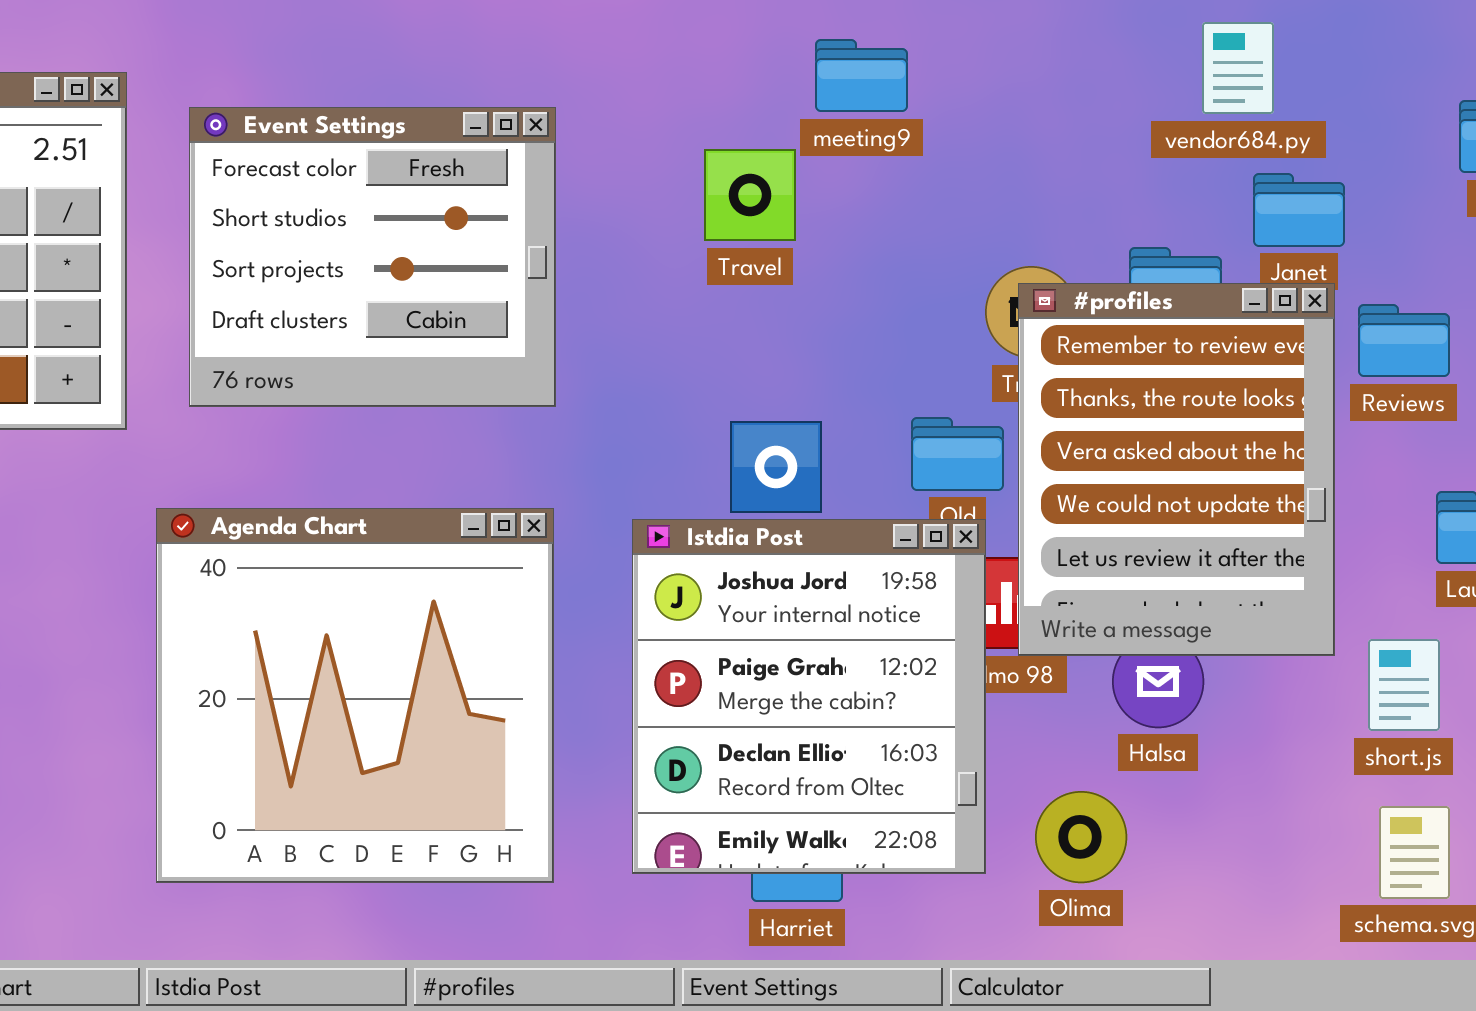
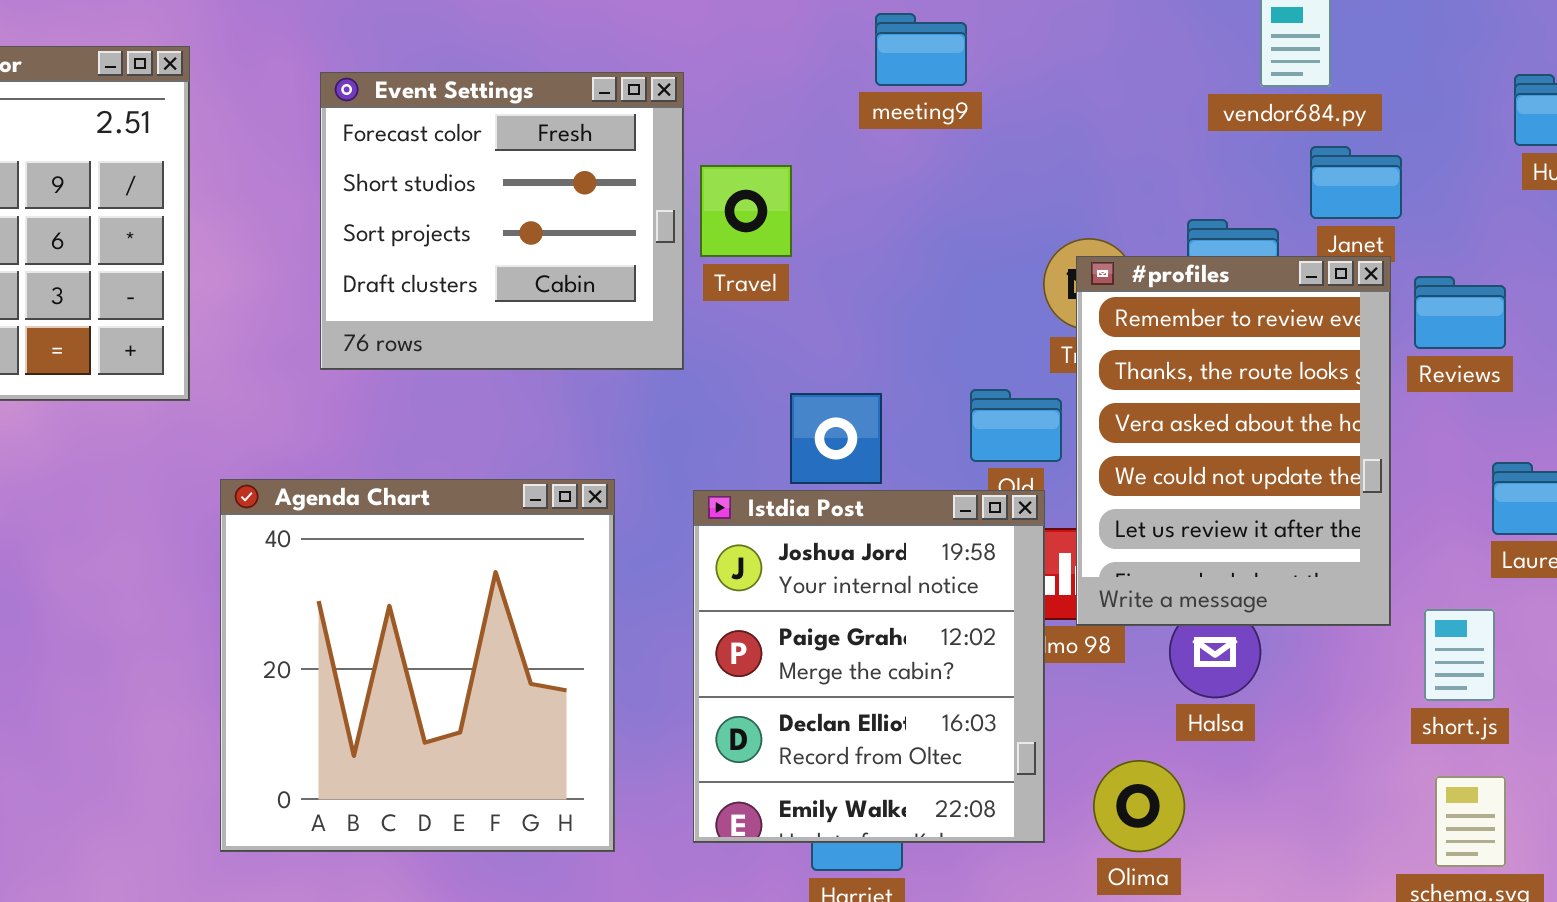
Event Settings: [189,107,556,407] -> [320,72,684,370], moved
Travel: [704,149,796,241] -> [700,165,792,257], moved

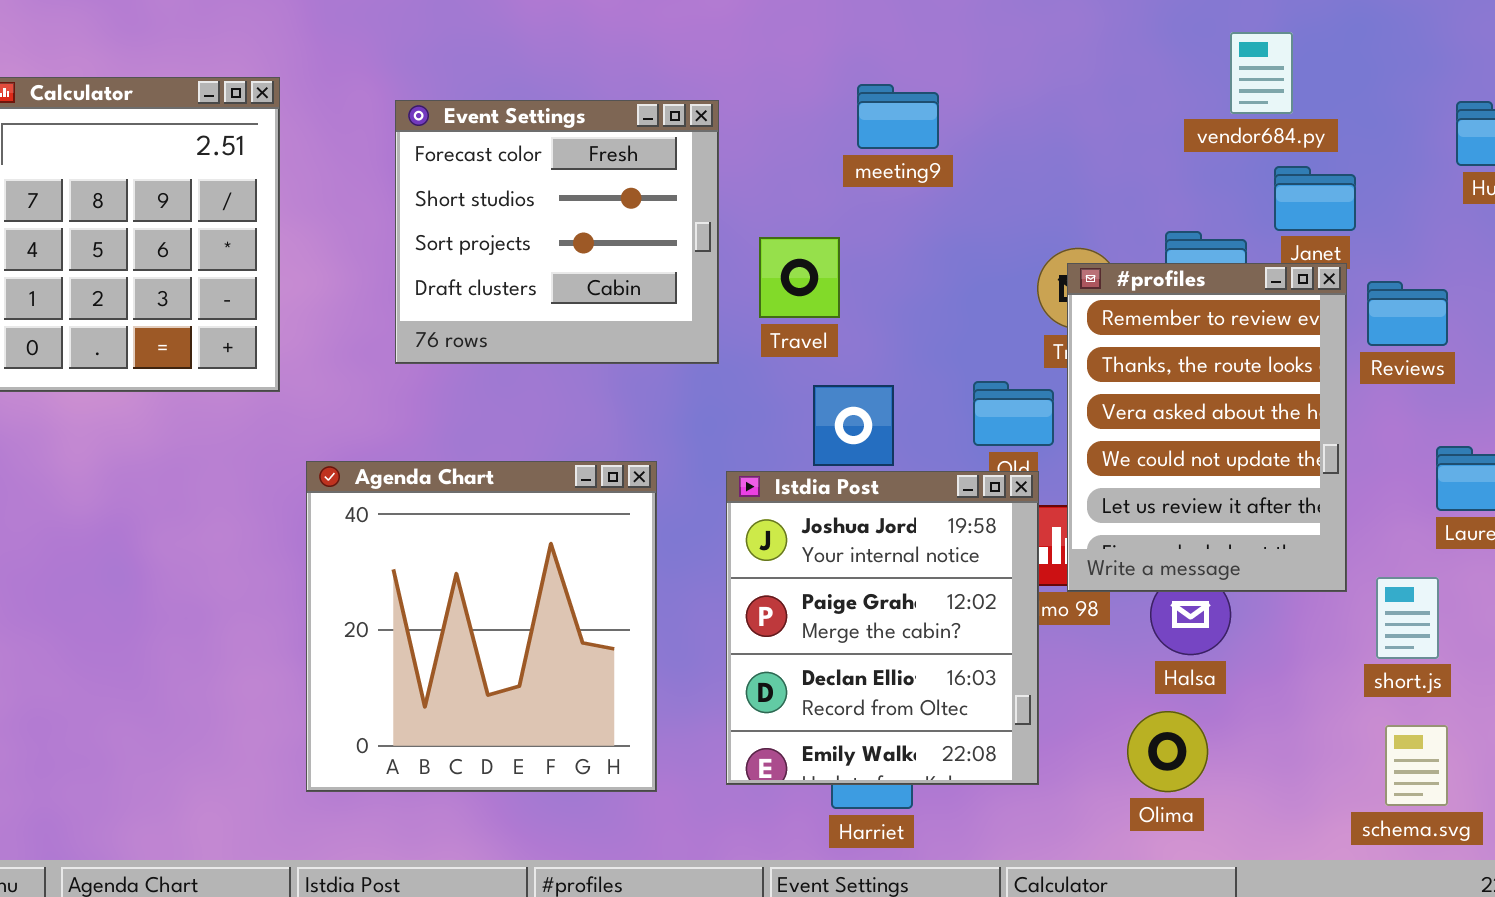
meeting9: [875,13,967,86] -> [857,84,939,149], moved
Travel: [700,165,792,257] -> [759,237,840,318], moved
Olima: [1093,760,1185,852] -> [1127,711,1208,792], moved

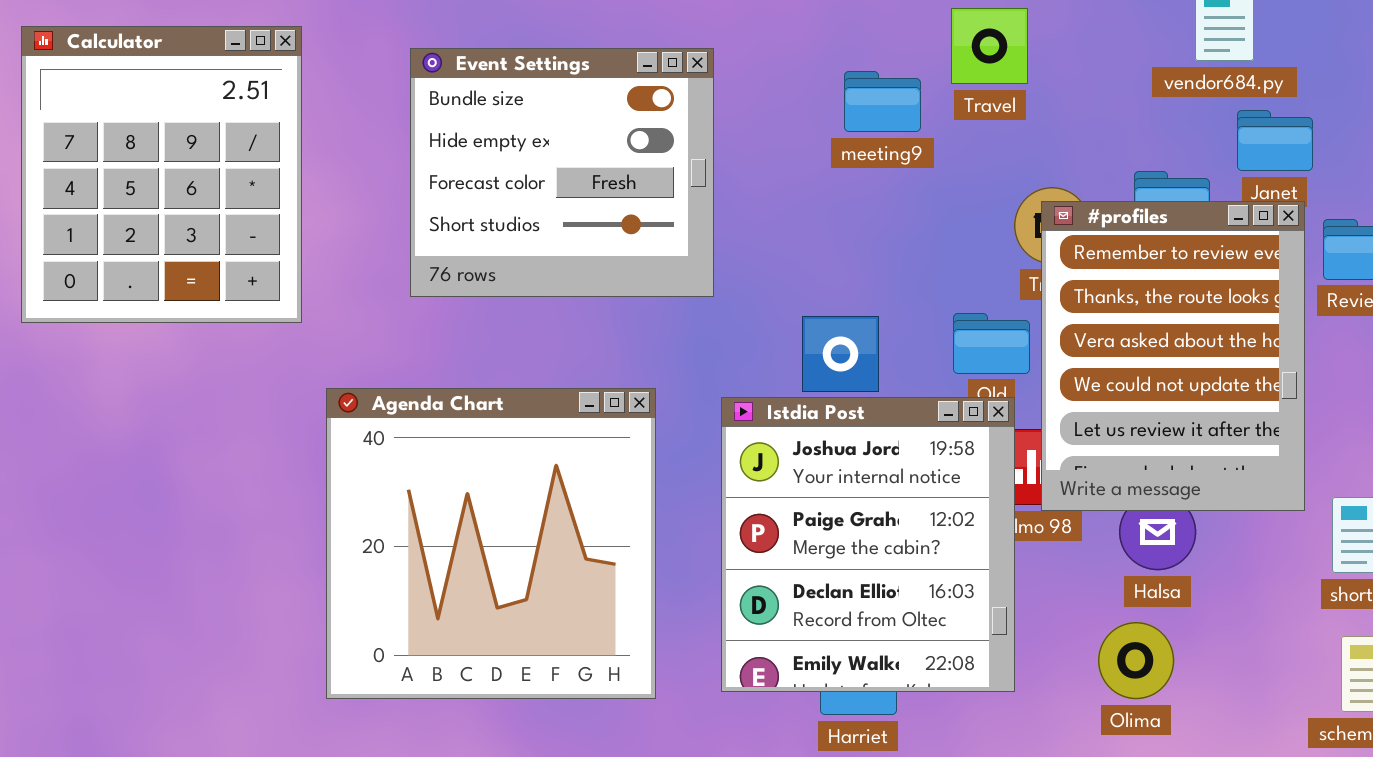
meeting9: [857,84,939,149] -> [844,71,921,132], moved
Event Settings: [395,100,719,364] -> [410,48,714,297], scrolled up 2 rows
Travel: [759,237,840,318] -> [951,8,1028,84], moved

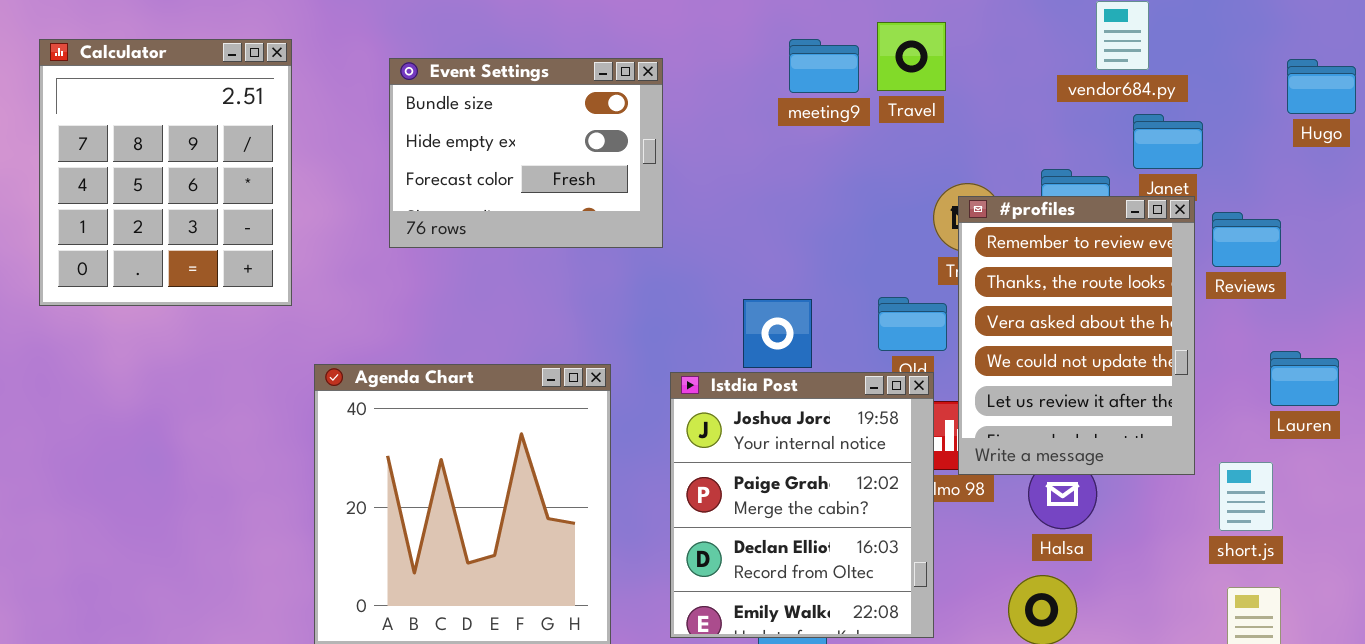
Event Settings: [410,48,714,297] -> [389,58,663,248], resized
meeting9: [844,71,921,132] -> [789,39,859,93], moved

